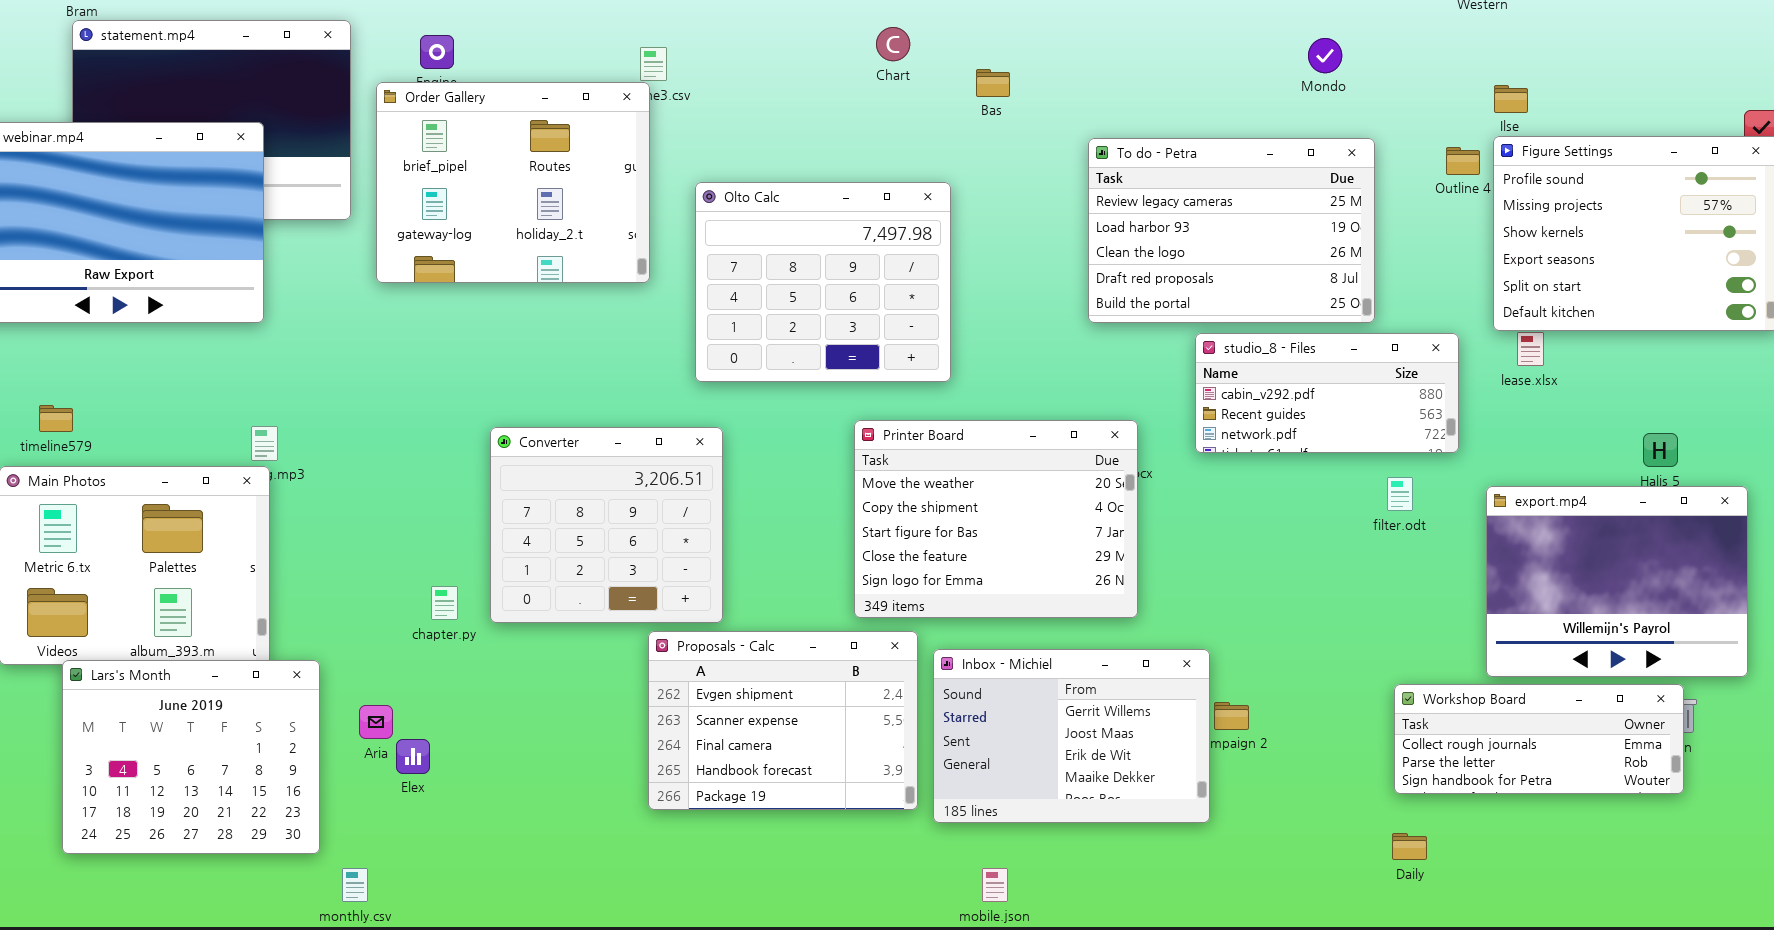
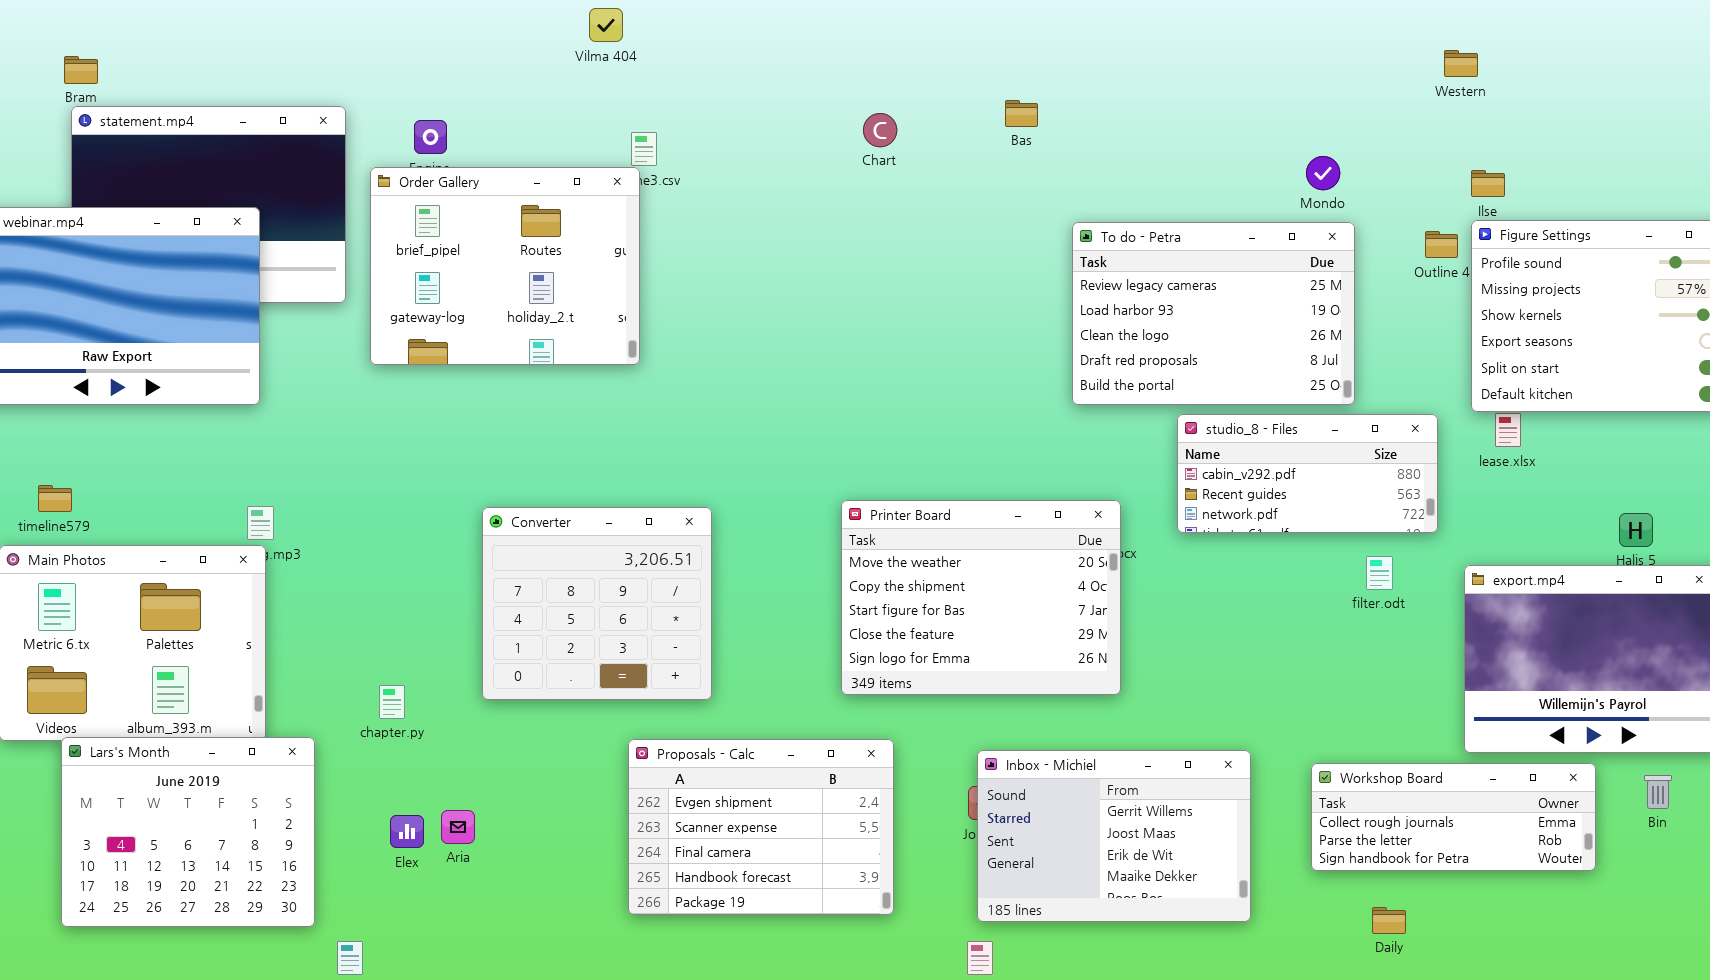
Mondo: [1308,38,1342,73] -> [1306,156,1340,190], moved
Bas: [976,69,1010,97] -> [1005,100,1038,127], moved
Olto Calc: [695,182,951,382] -> none, closed
chapter.py: [431,586,458,620] -> [379,685,405,719], moved
Proposals - Calc: [648,631,918,810] -> [628,739,894,915], moved
Inbox - Michiel: [933,649,1210,823] -> [977,750,1251,922], moved
Workshop Board: [1394,684,1684,794] -> [1311,763,1596,871], moved
Aria: [359,705,393,739] -> [441,810,475,844], moved

